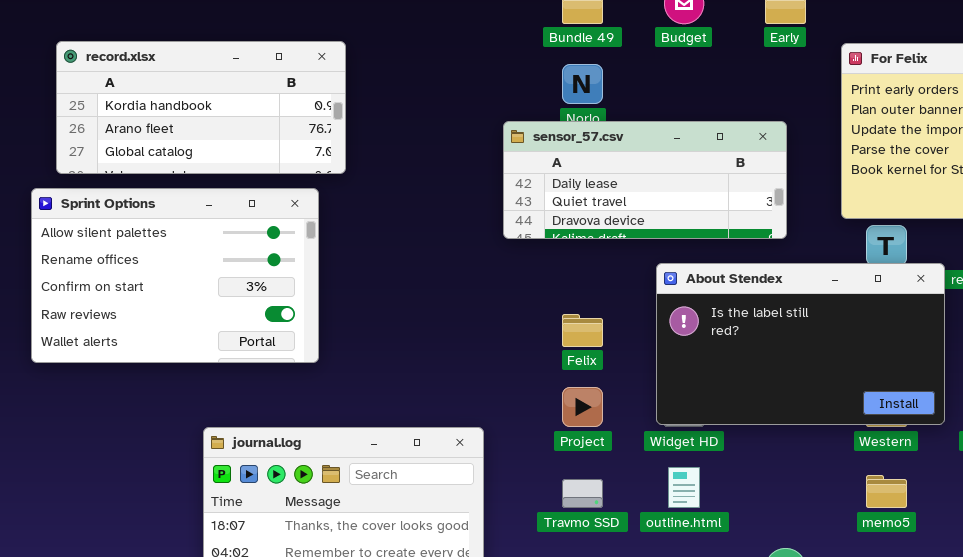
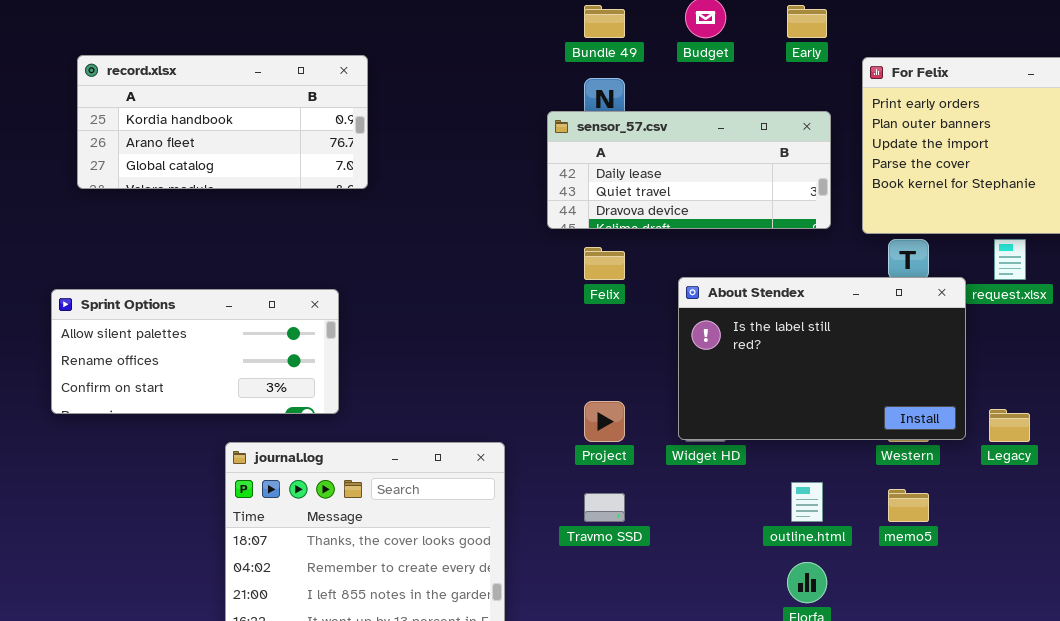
sensor_57.csv: [503,121,787,239] -> [547,111,831,229], moved
Sprint Options: [31,188,319,363] -> [51,289,339,414], moved, resized
Felix: [562,314,603,347] -> [584,247,625,280], moved
outline.html: [668,467,700,508] -> [791,482,823,522], moved

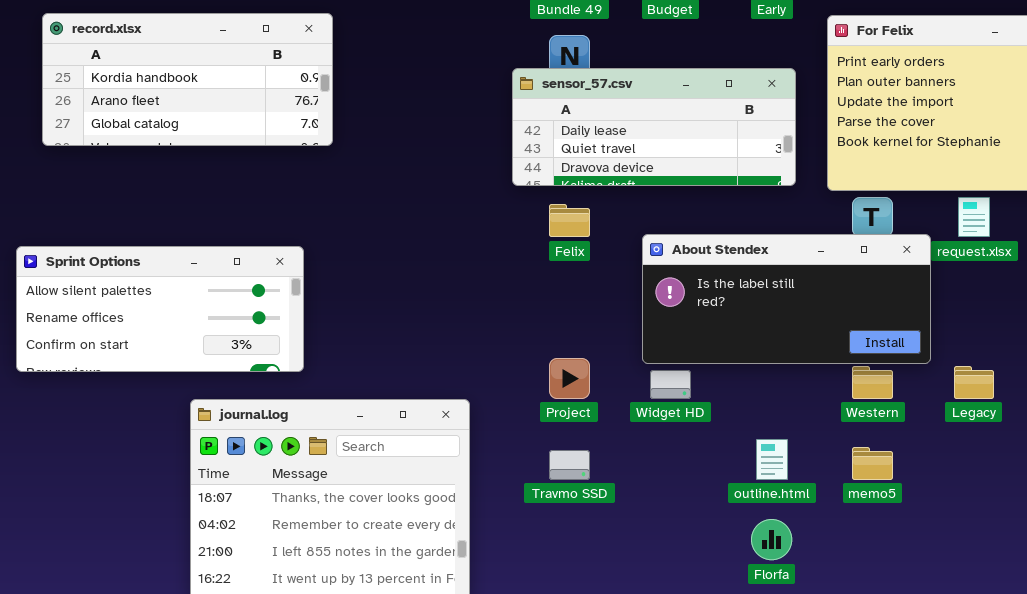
About Stendex: [678,277,966,440] -> [642,234,931,364], resized

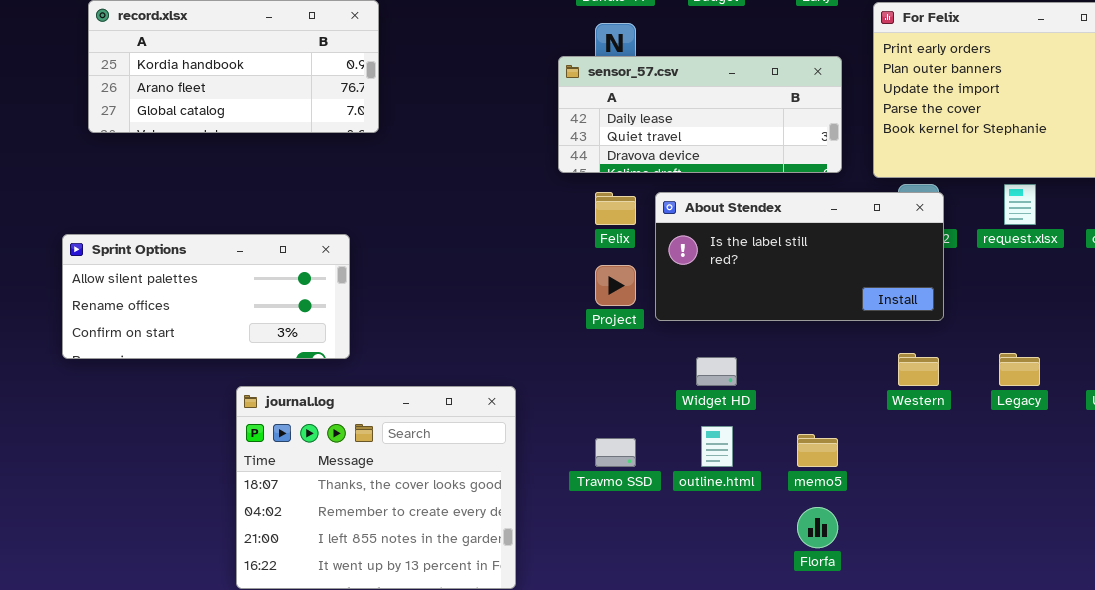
About Stendex: [642,234,931,364] -> [655,192,944,321], moved
Project: [549,358,590,399] -> [595,265,636,306], moved
outline.html: [756,439,788,480] -> [701,426,733,467], moved
memo5: [852,447,893,480] -> [797,434,838,467], moved

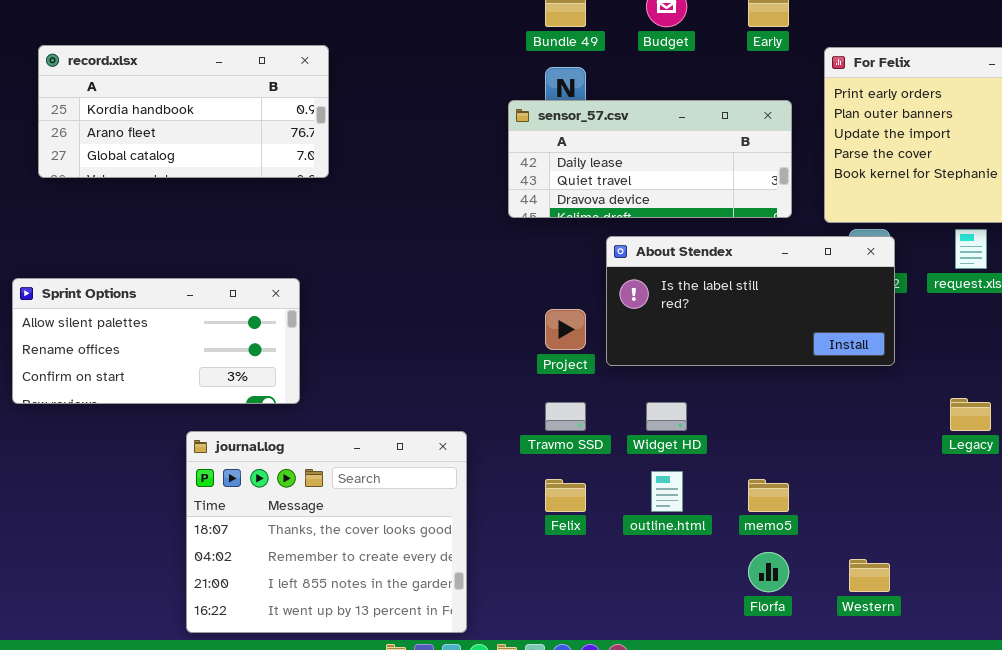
Felix: [595,192,636,225] -> [545,479,586,512], moved
Western: [898,353,939,386] -> [849,559,890,592], moved
Travmo SSD: [595,438,636,467] -> [545,402,586,431], moved

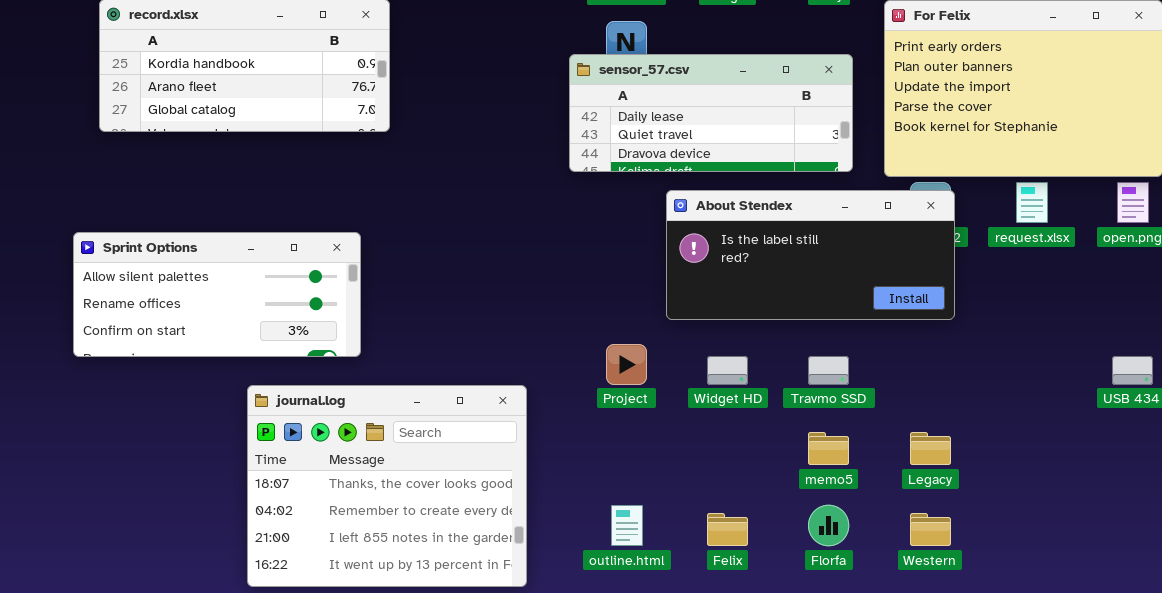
Project: [545,309,586,350] -> [606,344,647,385], moved
Legacy: [950,398,991,431] -> [910,432,951,465], moved
Travmo SSD: [545,402,586,431] -> [808,356,849,385], moved
outline.html: [651,471,683,512] -> [611,505,643,546], moved
Felix: [545,479,586,512] -> [707,513,748,546], moved

